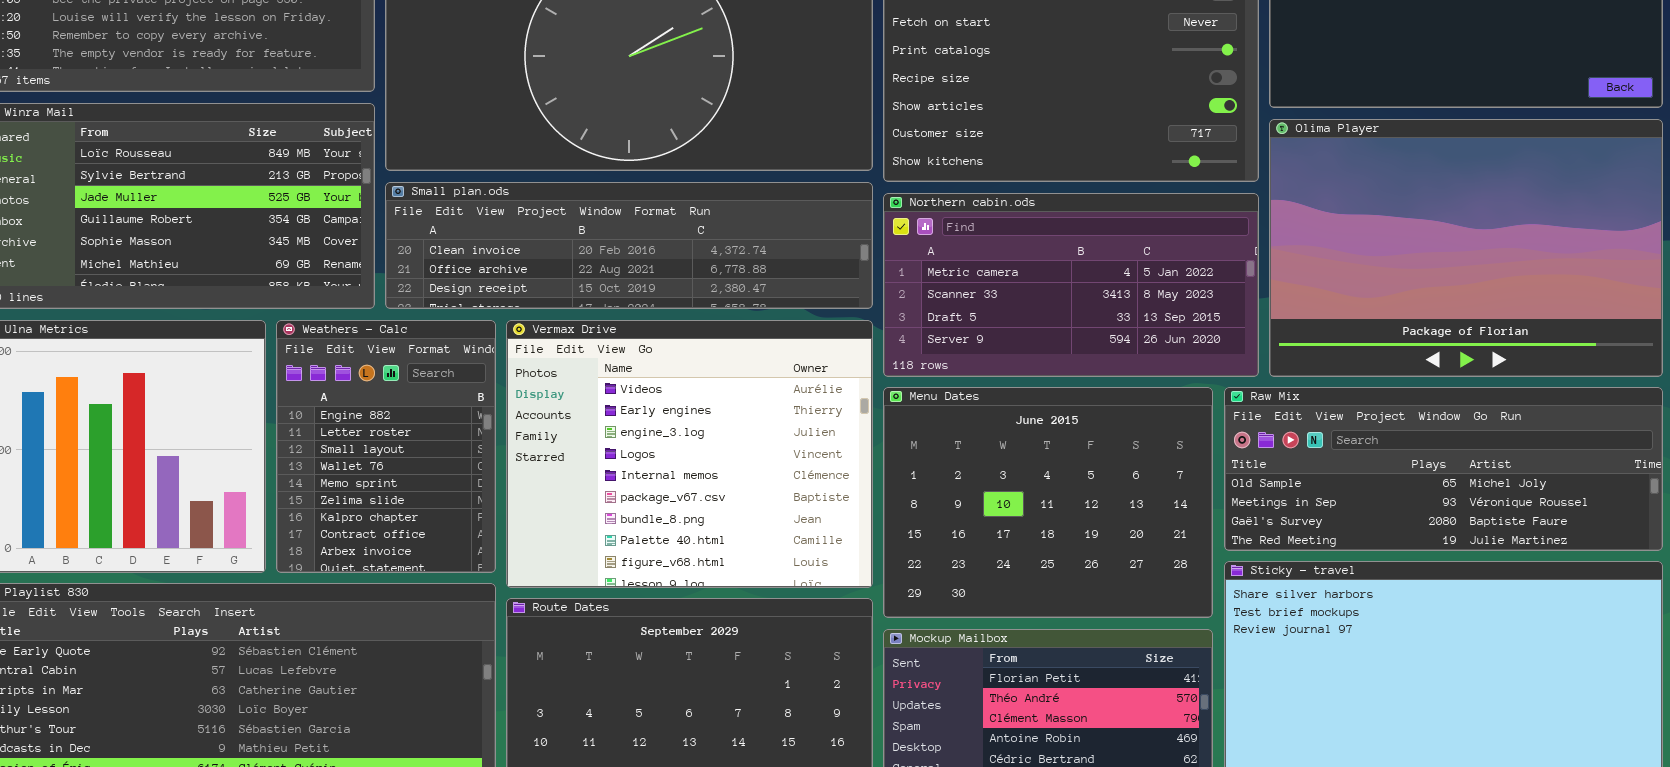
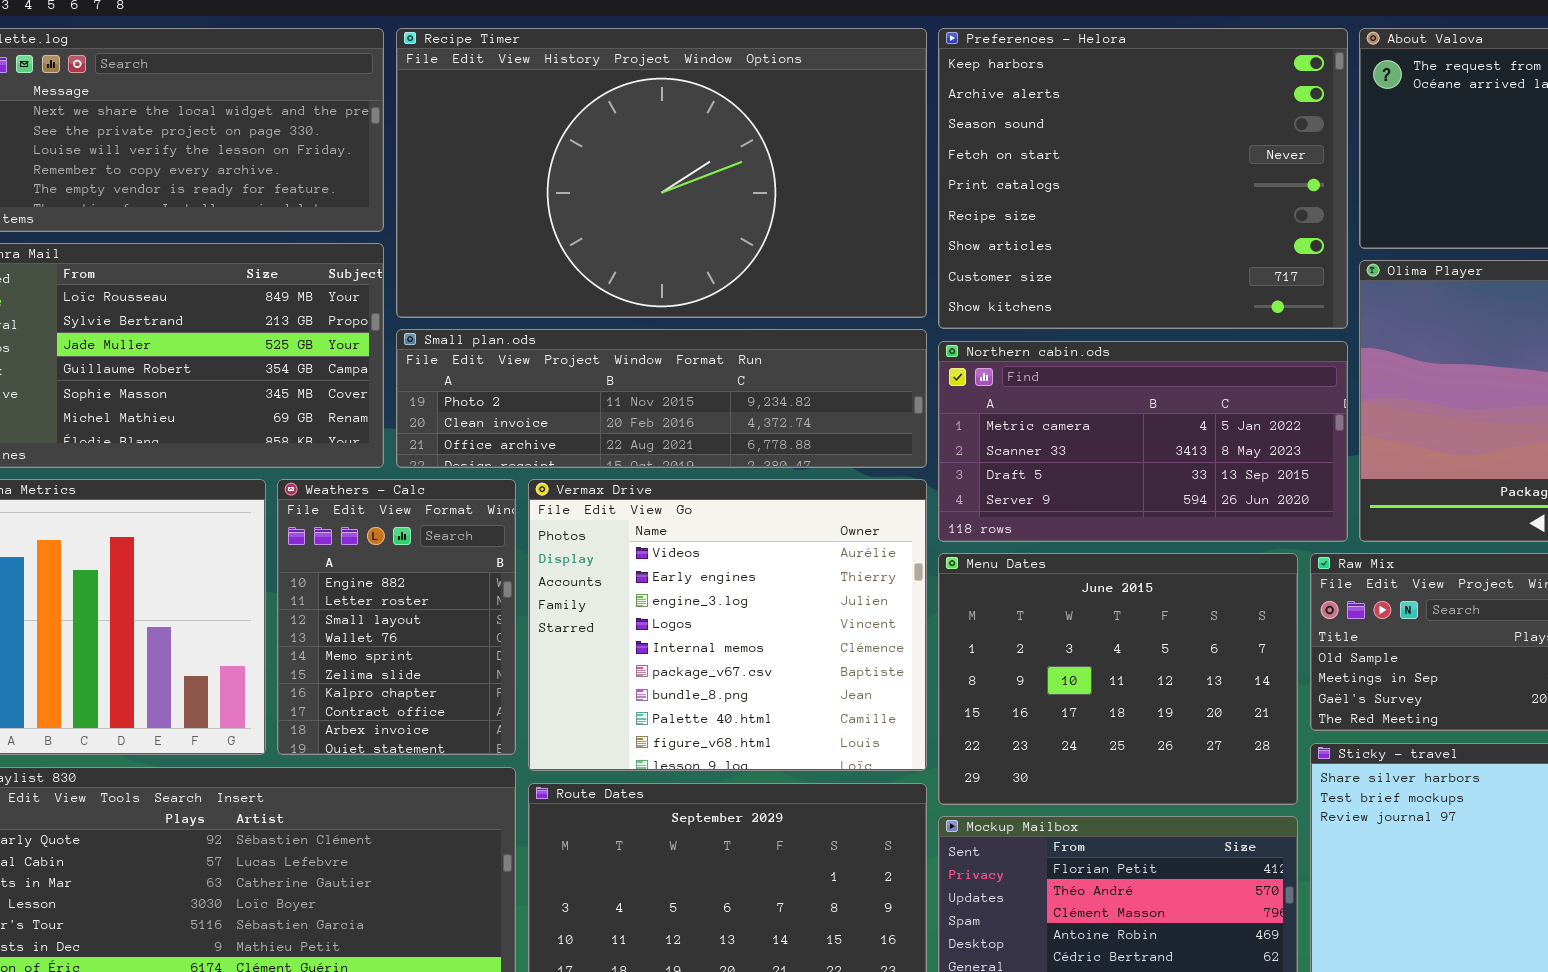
Small plan.ods: [385,182,873,309] -> [396,329,927,468], scrolled up 1 row

